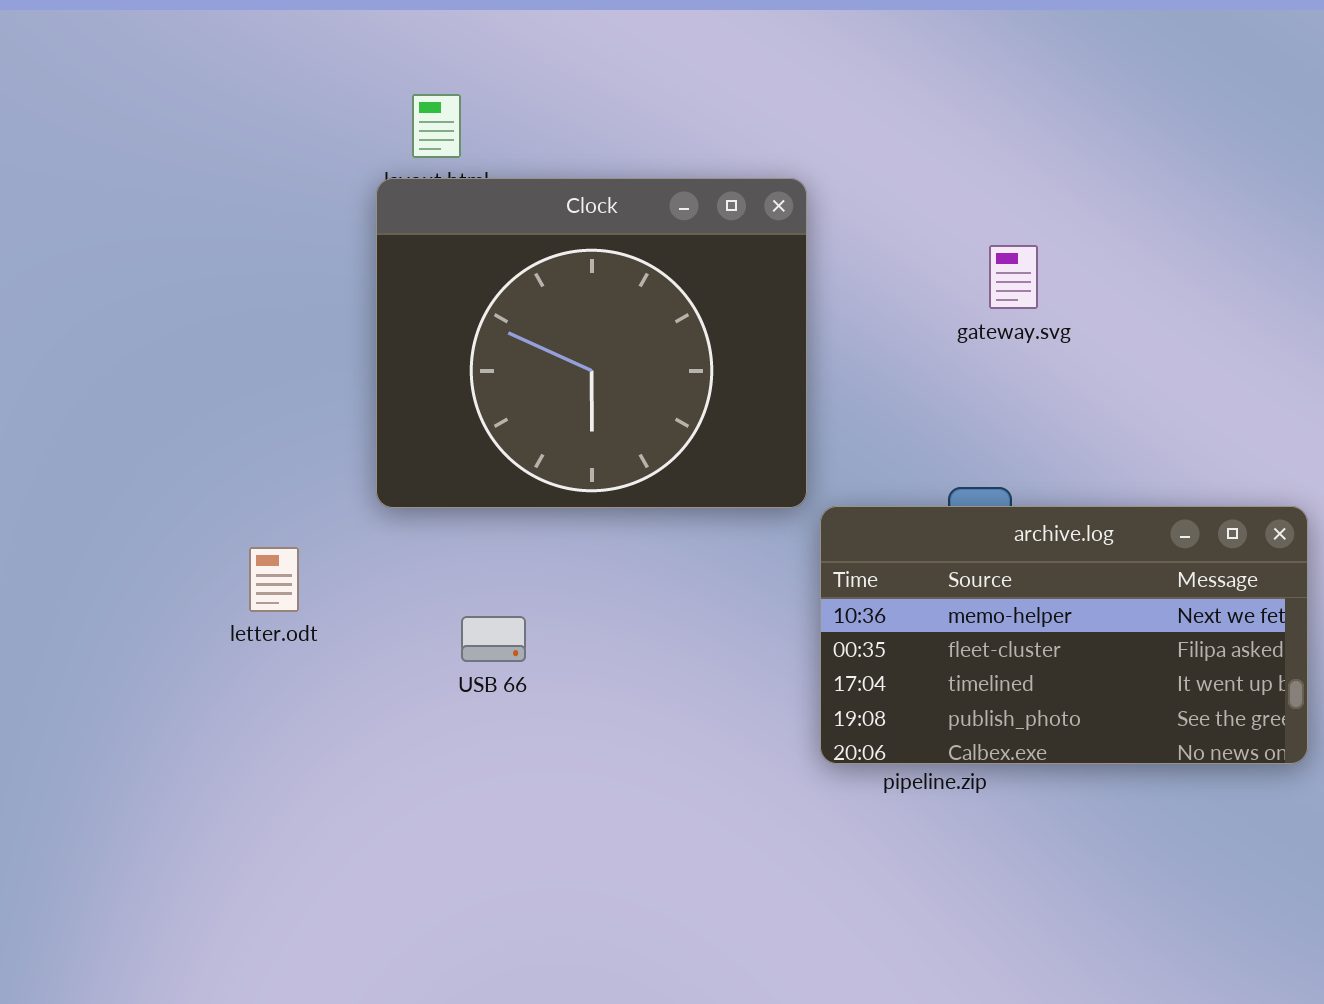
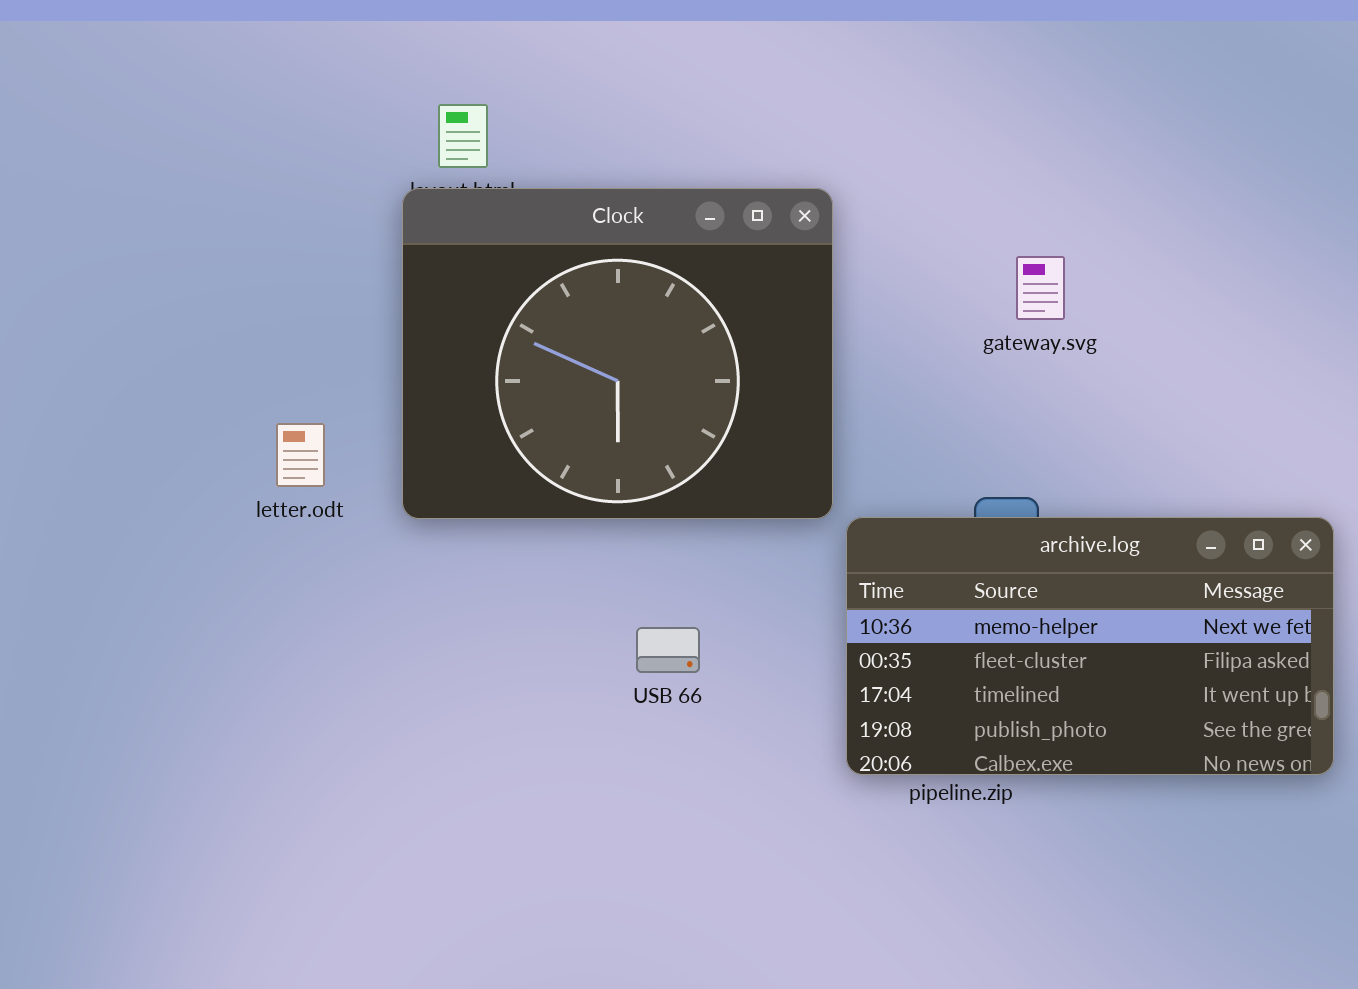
letter.odt: [249,547,299,612] -> [276,423,325,487], moved
USB 66: [461,616,526,662] -> [636,627,700,673], moved

